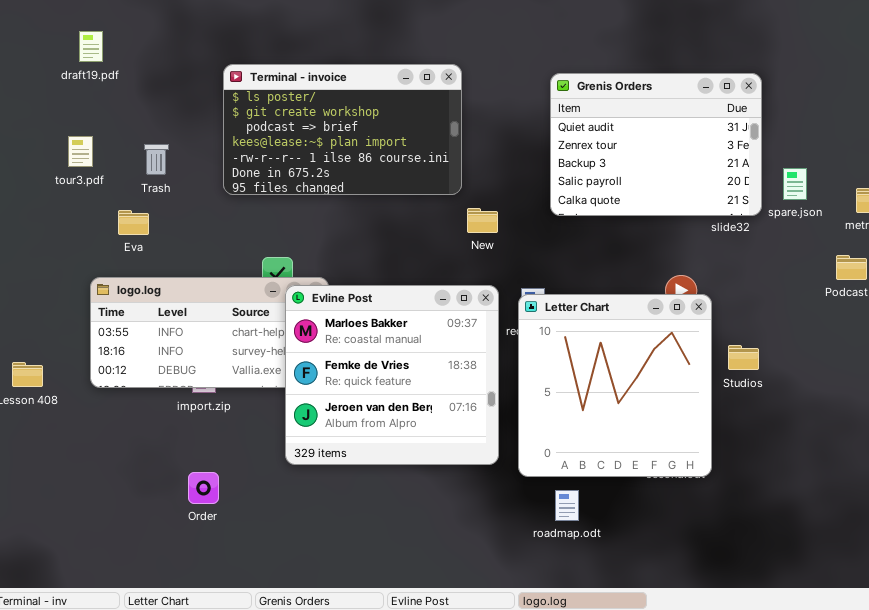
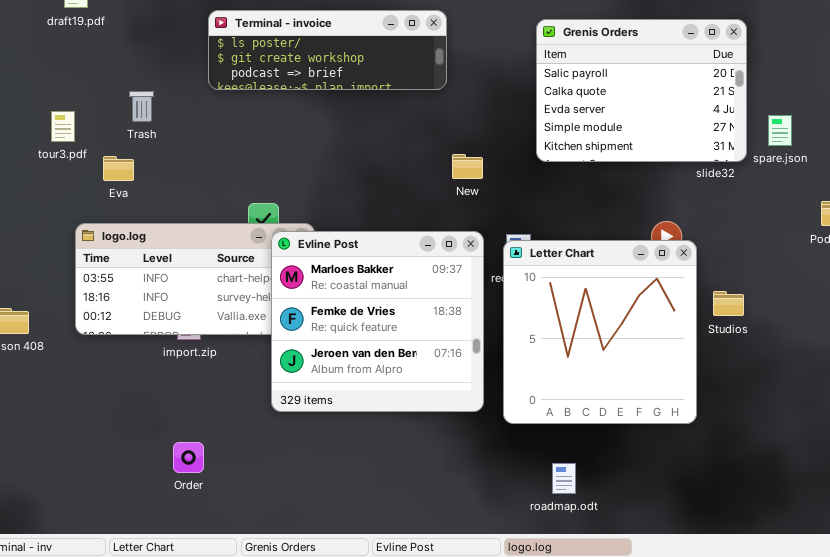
Terminal - invoice: [223,64,462,195] -> [208,10,447,90], resized
Grenis Orders: [550,73,762,216] -> [536,19,747,162], scrolled down 3 rows
tour3.pdf: [68,136,93,167] -> [51,111,75,142], moved
Order: [188,472,219,504] -> [173,442,204,473], moved
roadmap.odt: [555,490,579,521] -> [552,463,576,494], moved

